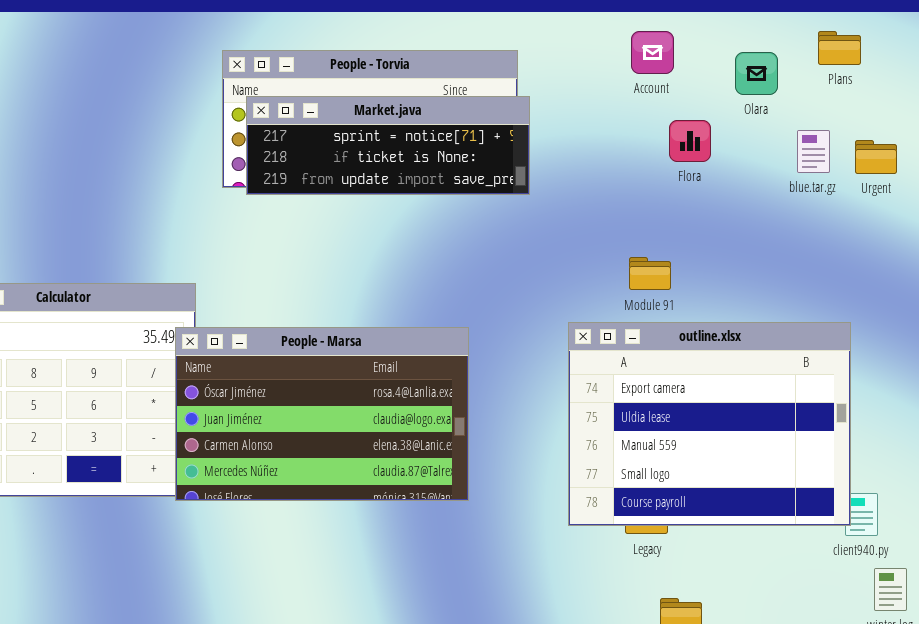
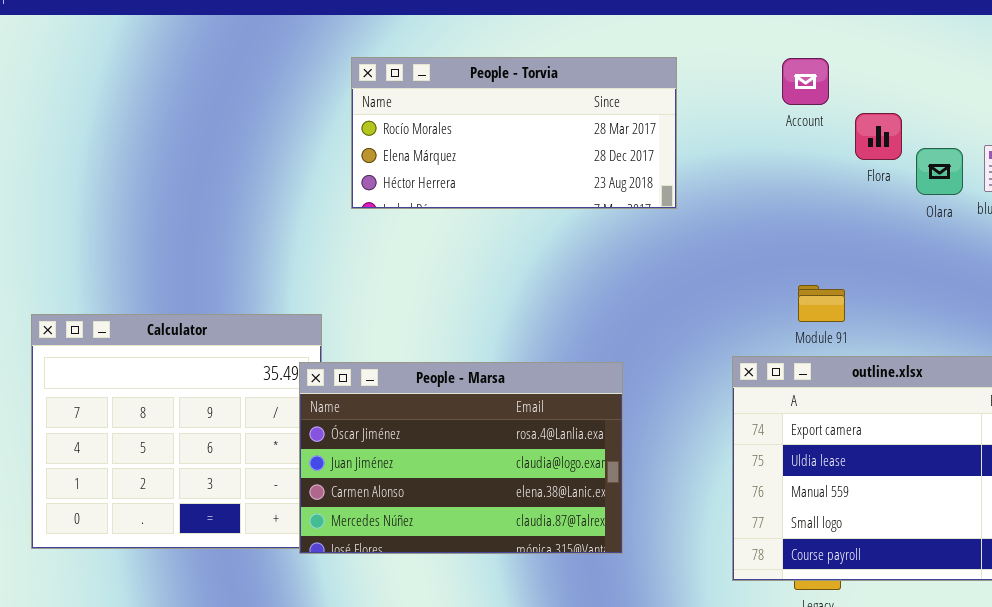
Account: [631,31,674,74] -> [782,58,829,105], moved
Olara: [735,52,778,95] -> [916,148,963,195], moved
Market.java: [246,96,530,195] -> none, closed
Flora: [669,120,711,162] -> [855,113,902,160], moved

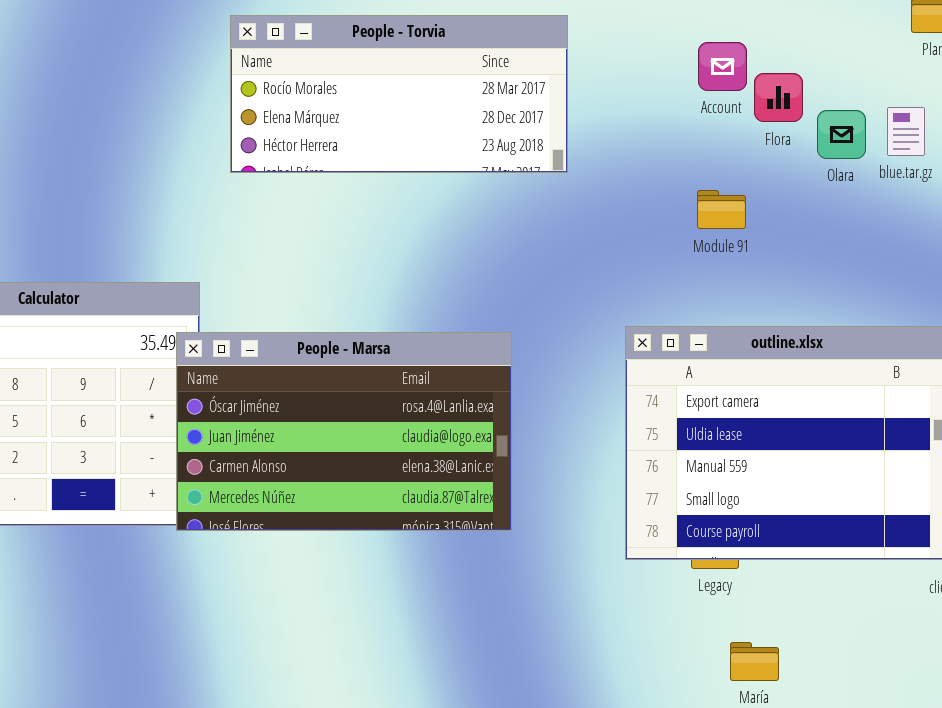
Account: [782,58,829,105] -> [698,42,747,91], moved
Module 91: [798,285,845,322] -> [697,190,746,229], moved

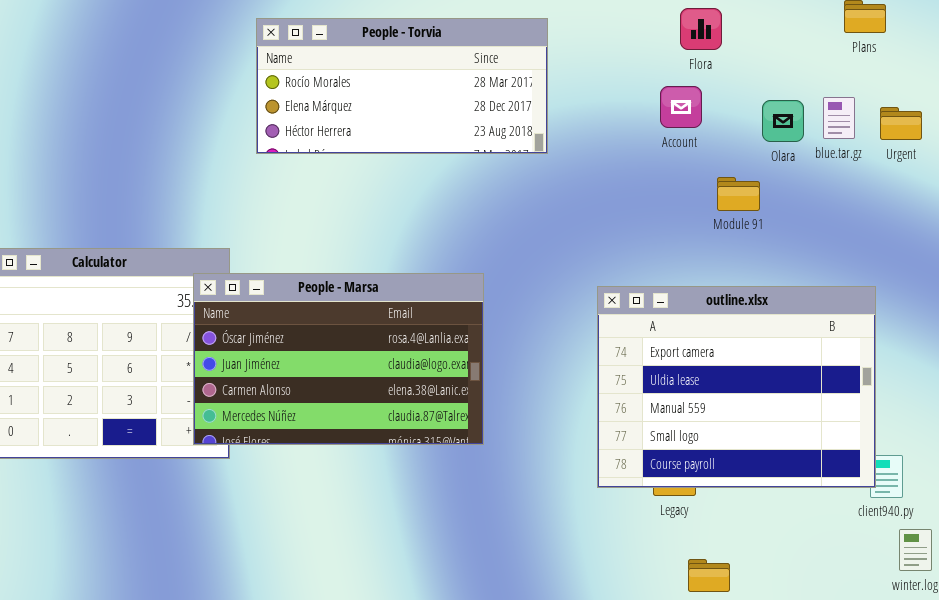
Account: [698,42,747,91] -> [660,86,702,128], moved
Flora: [754,73,803,122] -> [680,8,722,50], moved
Module 91: [697,190,746,229] -> [717,177,760,211], moved
People - Marsa: [176,332,512,531] -> [193,273,484,445], moved

